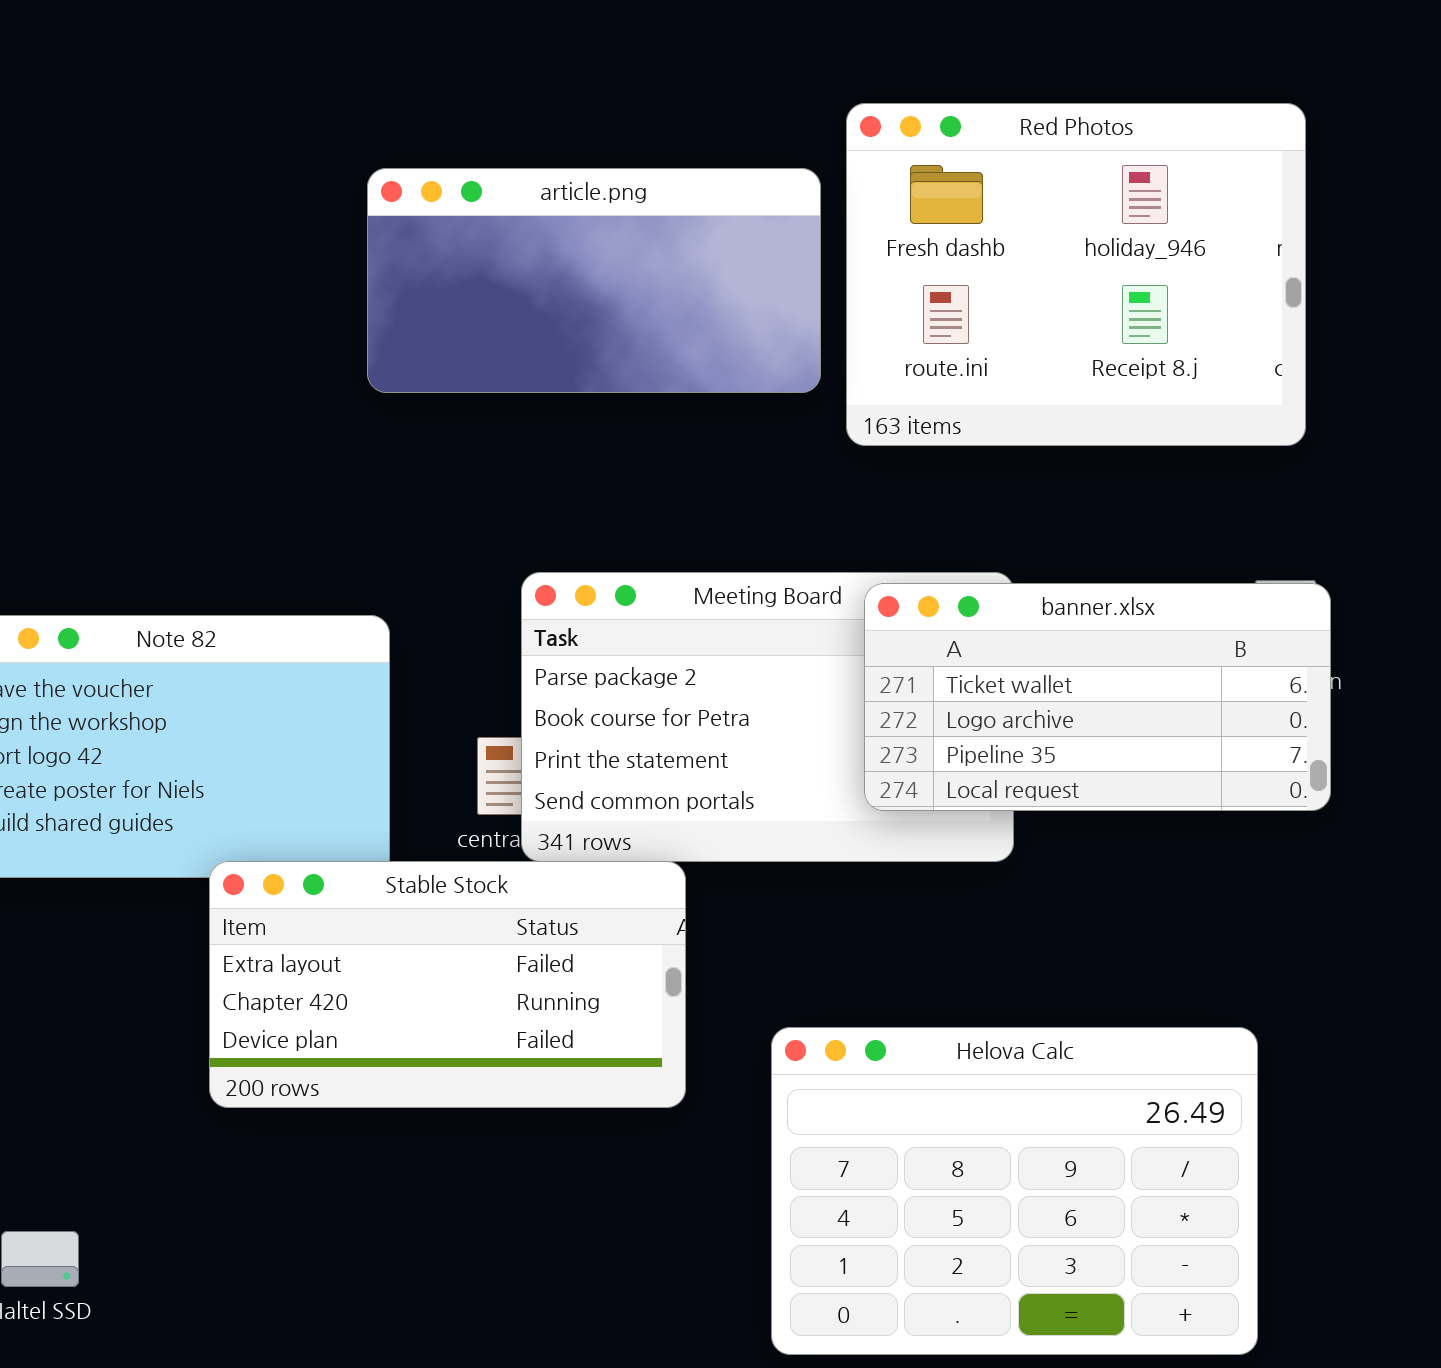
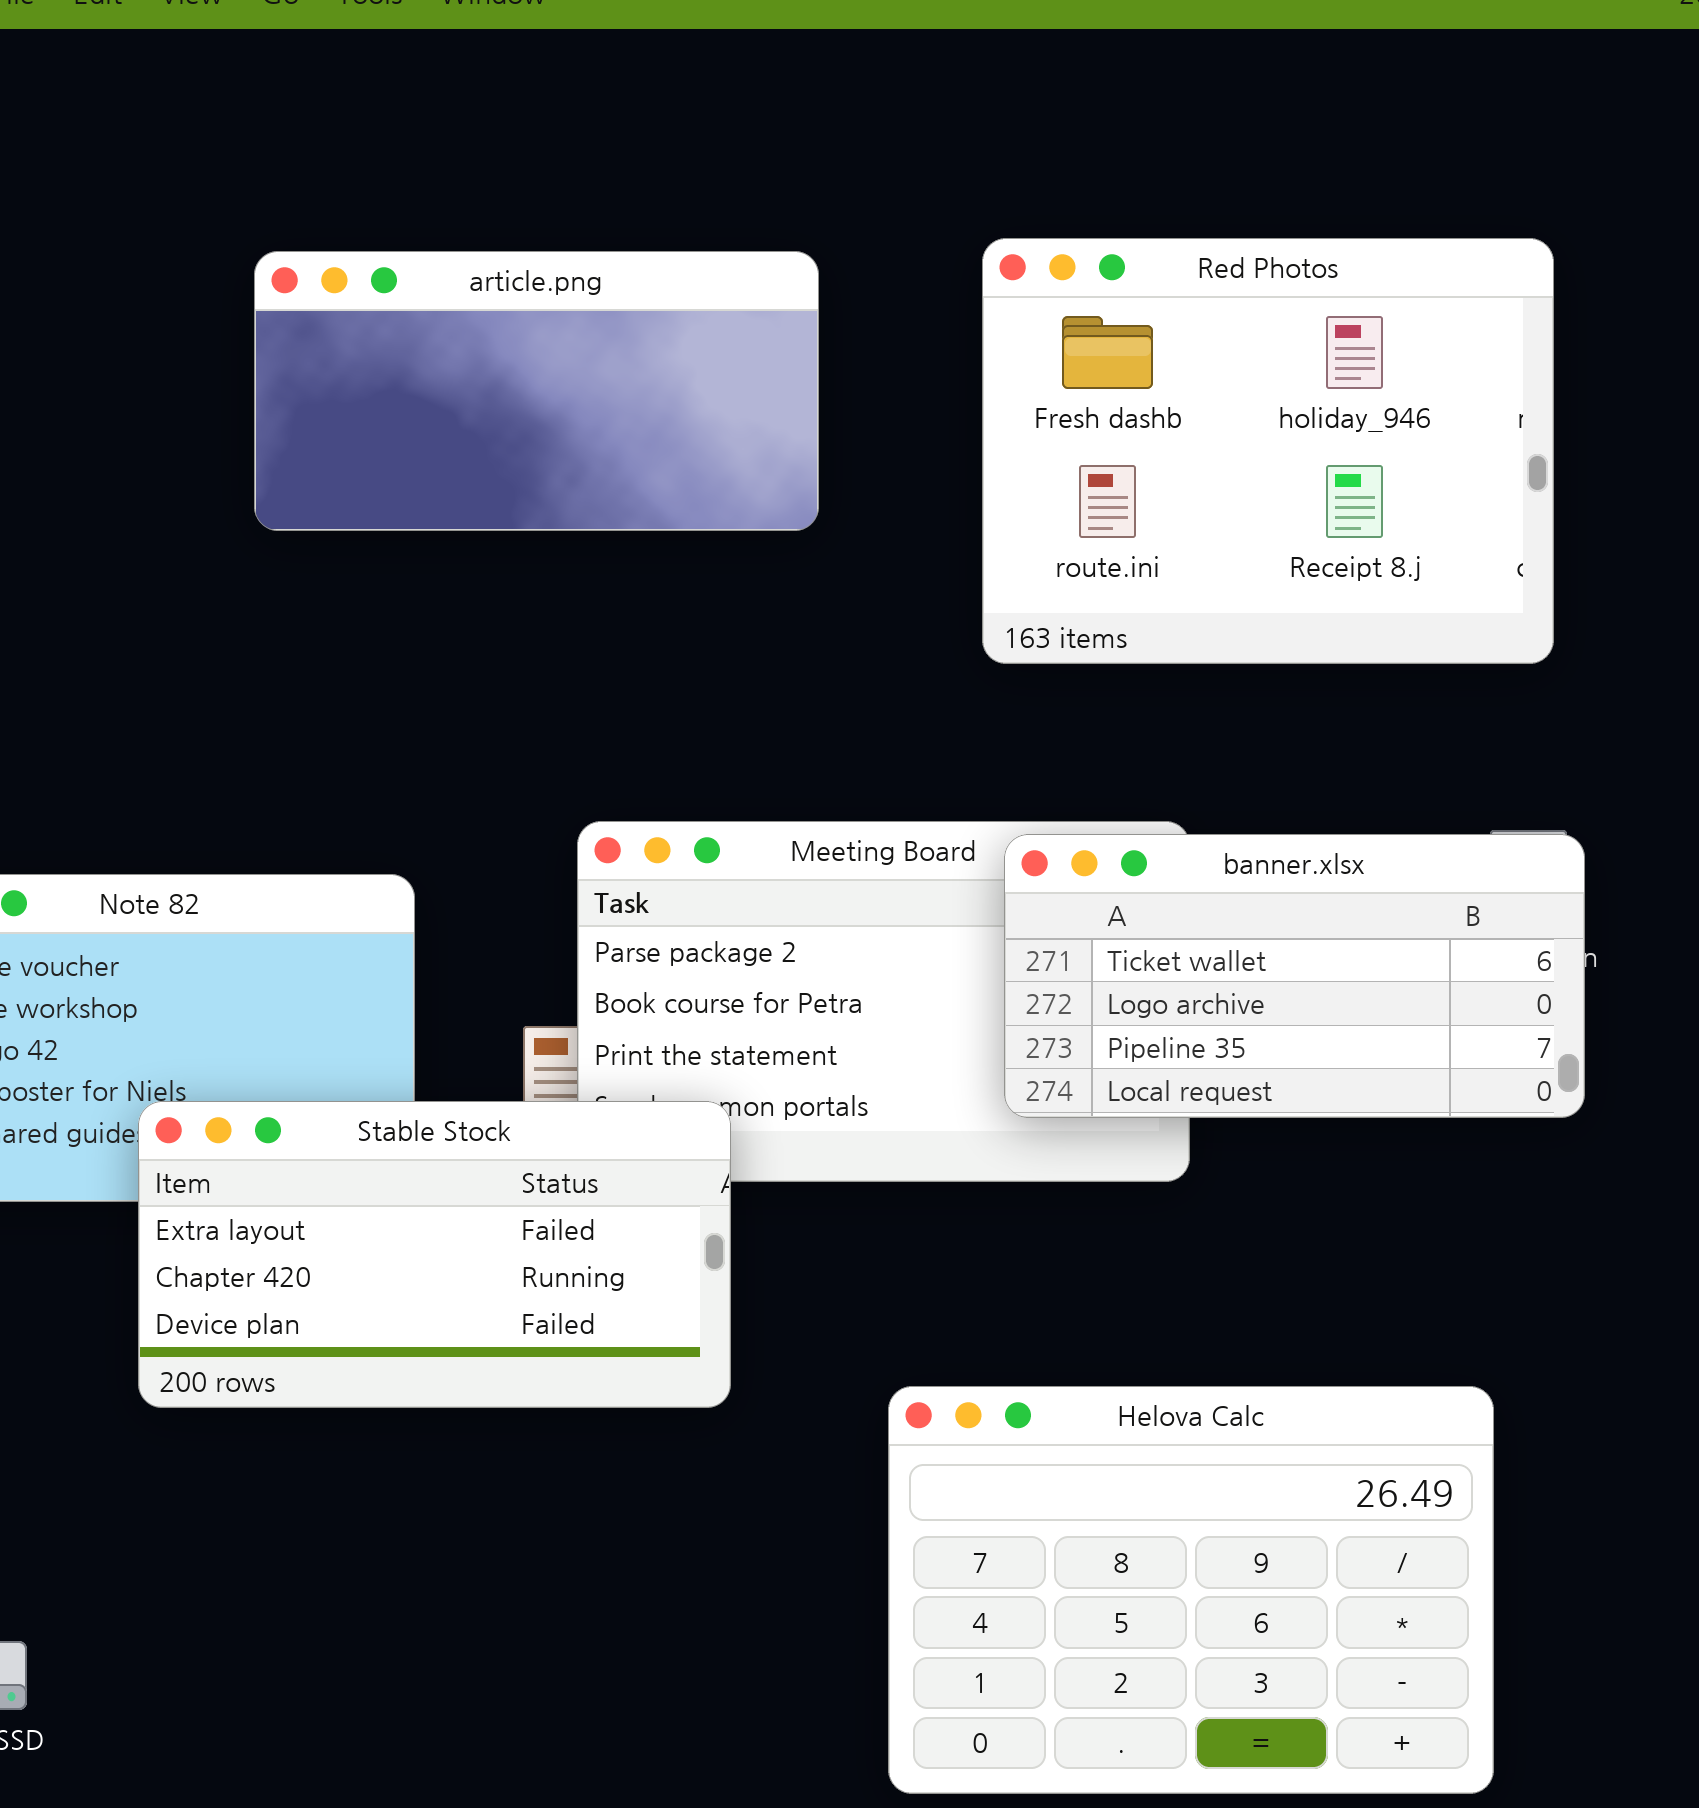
article.png: [367,168,821,393] -> [254,251,819,531], moved
Stable Stock: [209,861,686,1108] -> [138,1101,731,1408], moved

